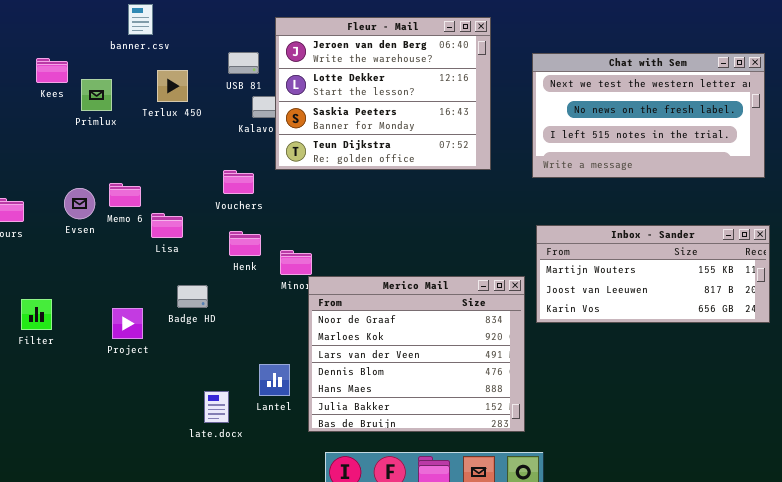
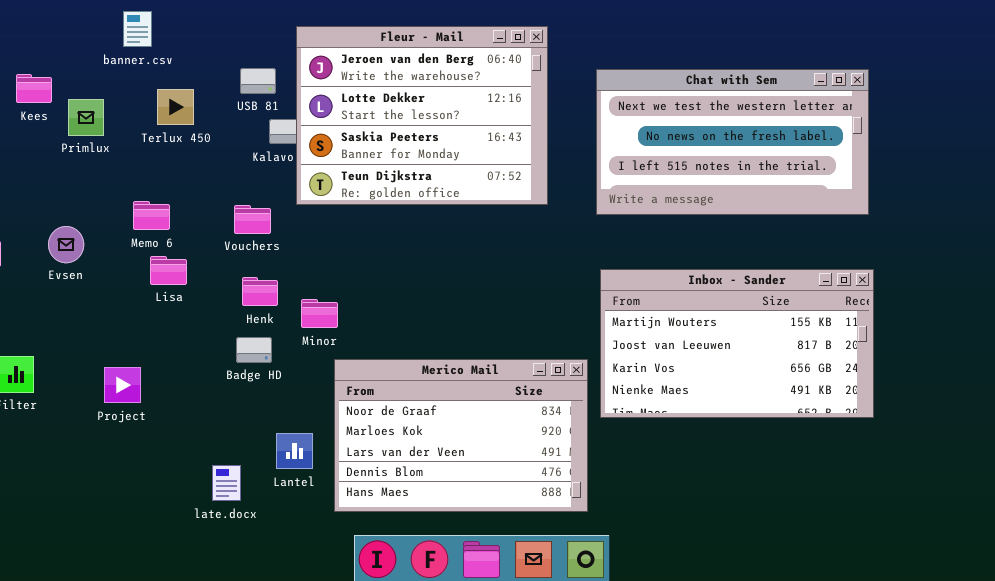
Memo 6: [109,183,141,207] -> [133,201,170,230], moved
Inbox - Sander: [536,225,770,323] -> [600,269,874,418], resized
Merico Mail: [308,276,525,432] -> [334,359,588,512], resized
Badge HD: [177,285,208,308] -> [236,337,272,363], moved

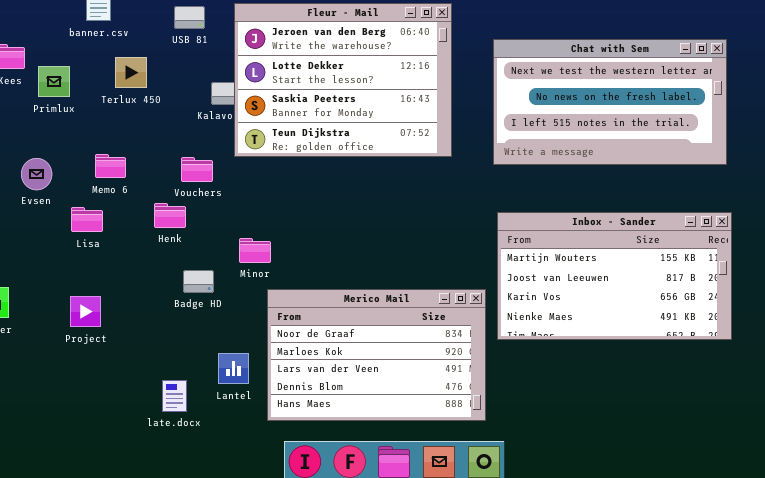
USB 81: [240,68,276,94] -> [174,6,205,29], moved
Evsen: [48,226,84,263] -> [21,158,52,190], moved
Lisa: [150,256,187,285] -> [71,207,103,232], moved
Henk: [242,277,278,306] -> [154,203,186,228], moved

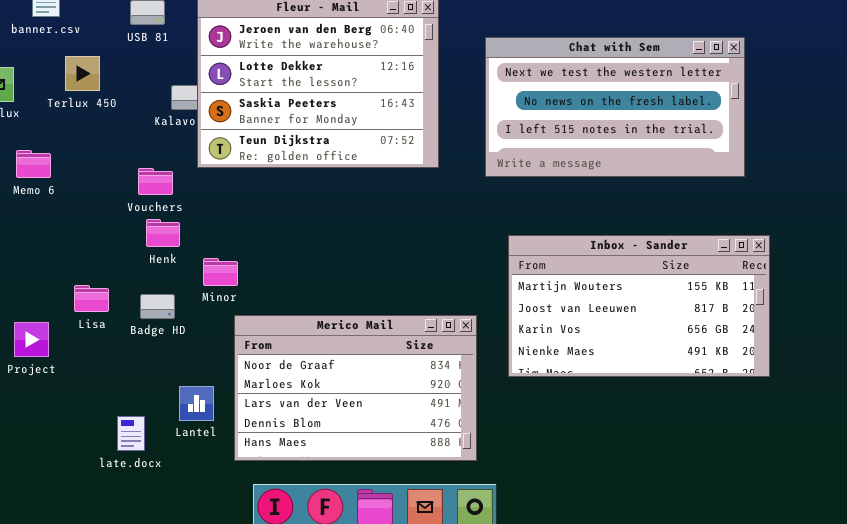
Memo 6: [95,154,126,178] -> [16,150,51,178], moved
Henk: [154,203,186,228] -> [146,219,180,247], moved
Lisa: [71,207,103,232] -> [74,285,109,312], moved
Inbox - Sander: [497,212,732,340] -> [508,235,770,377], moved

